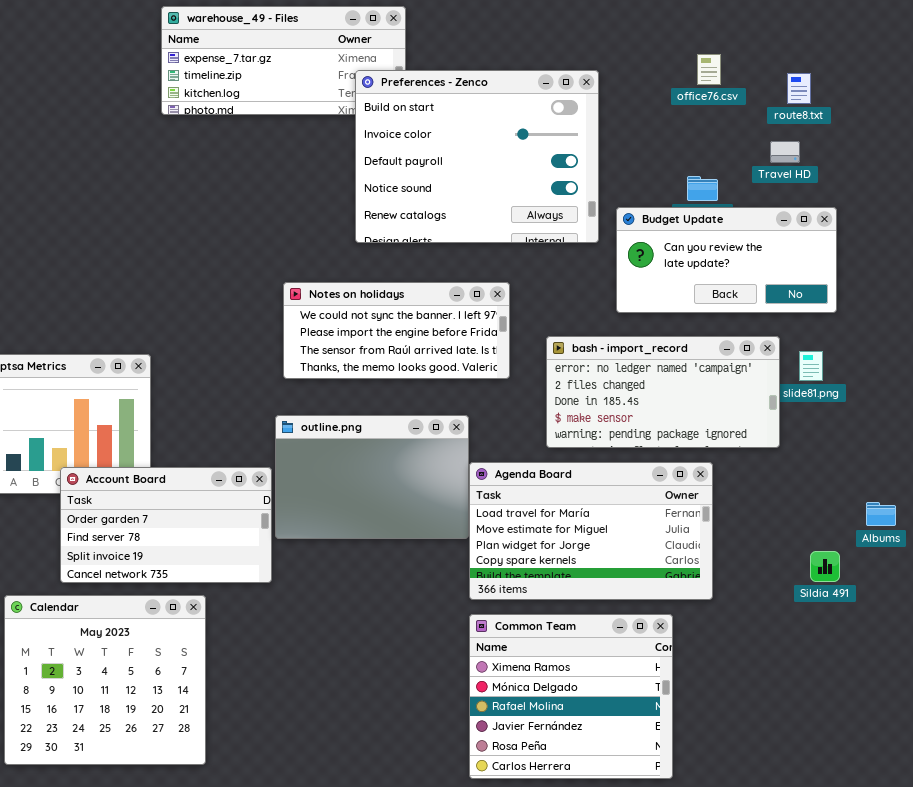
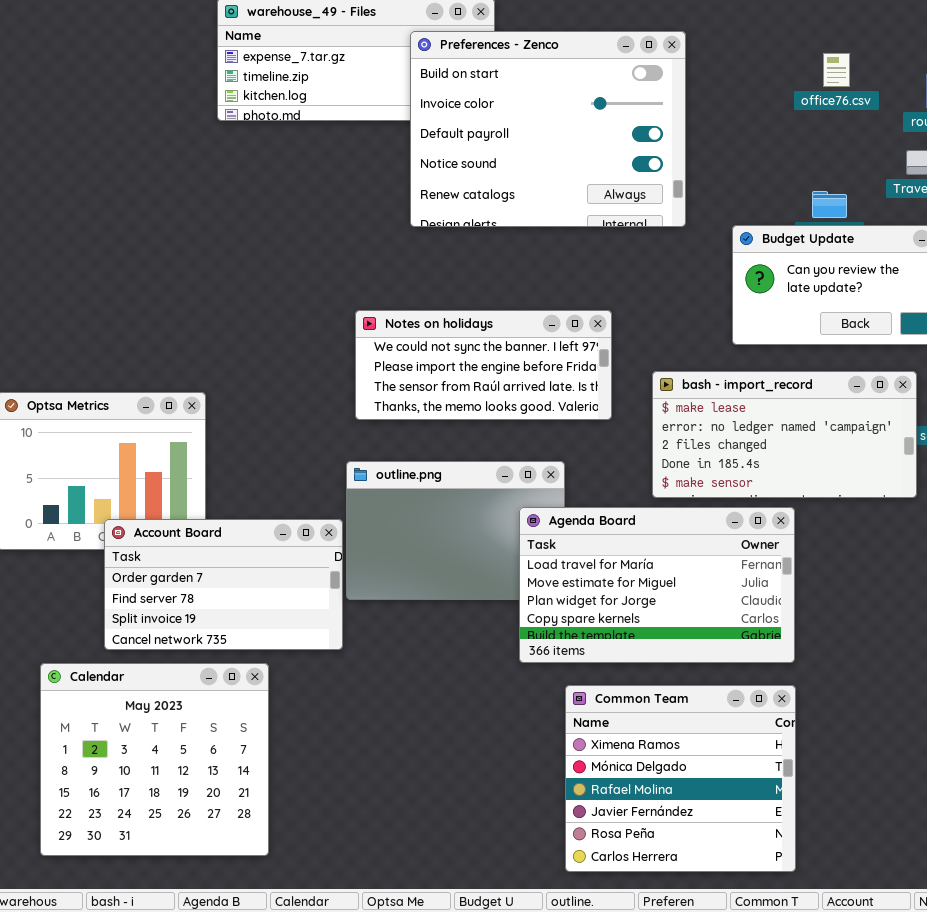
Preferences - Zenco: [355,70,599,243] -> [410,31,686,227], moved
bash - import_record: [546,336,780,448] -> [652,371,917,498], scrolled up 1 row
Agenda Board: [469,462,713,600] -> [519,507,795,663], moved

